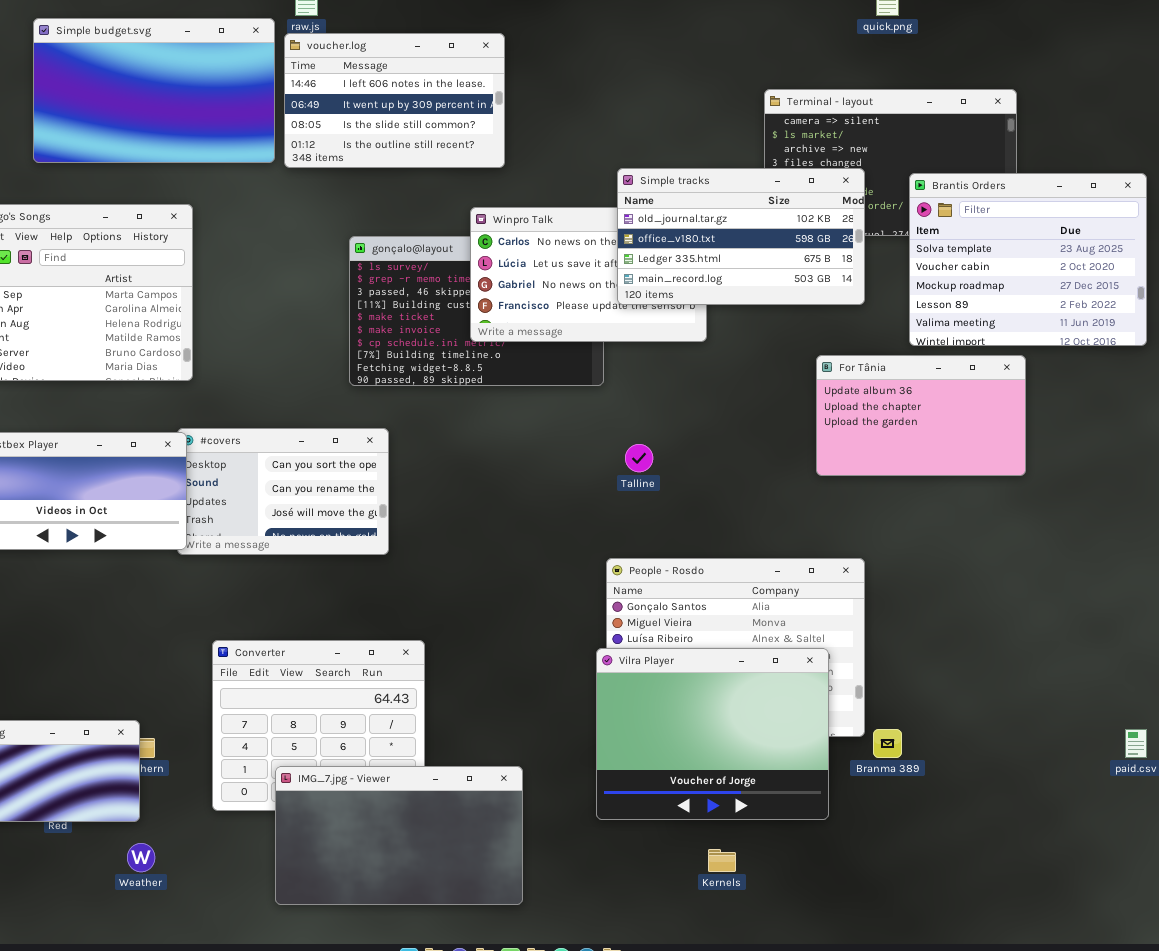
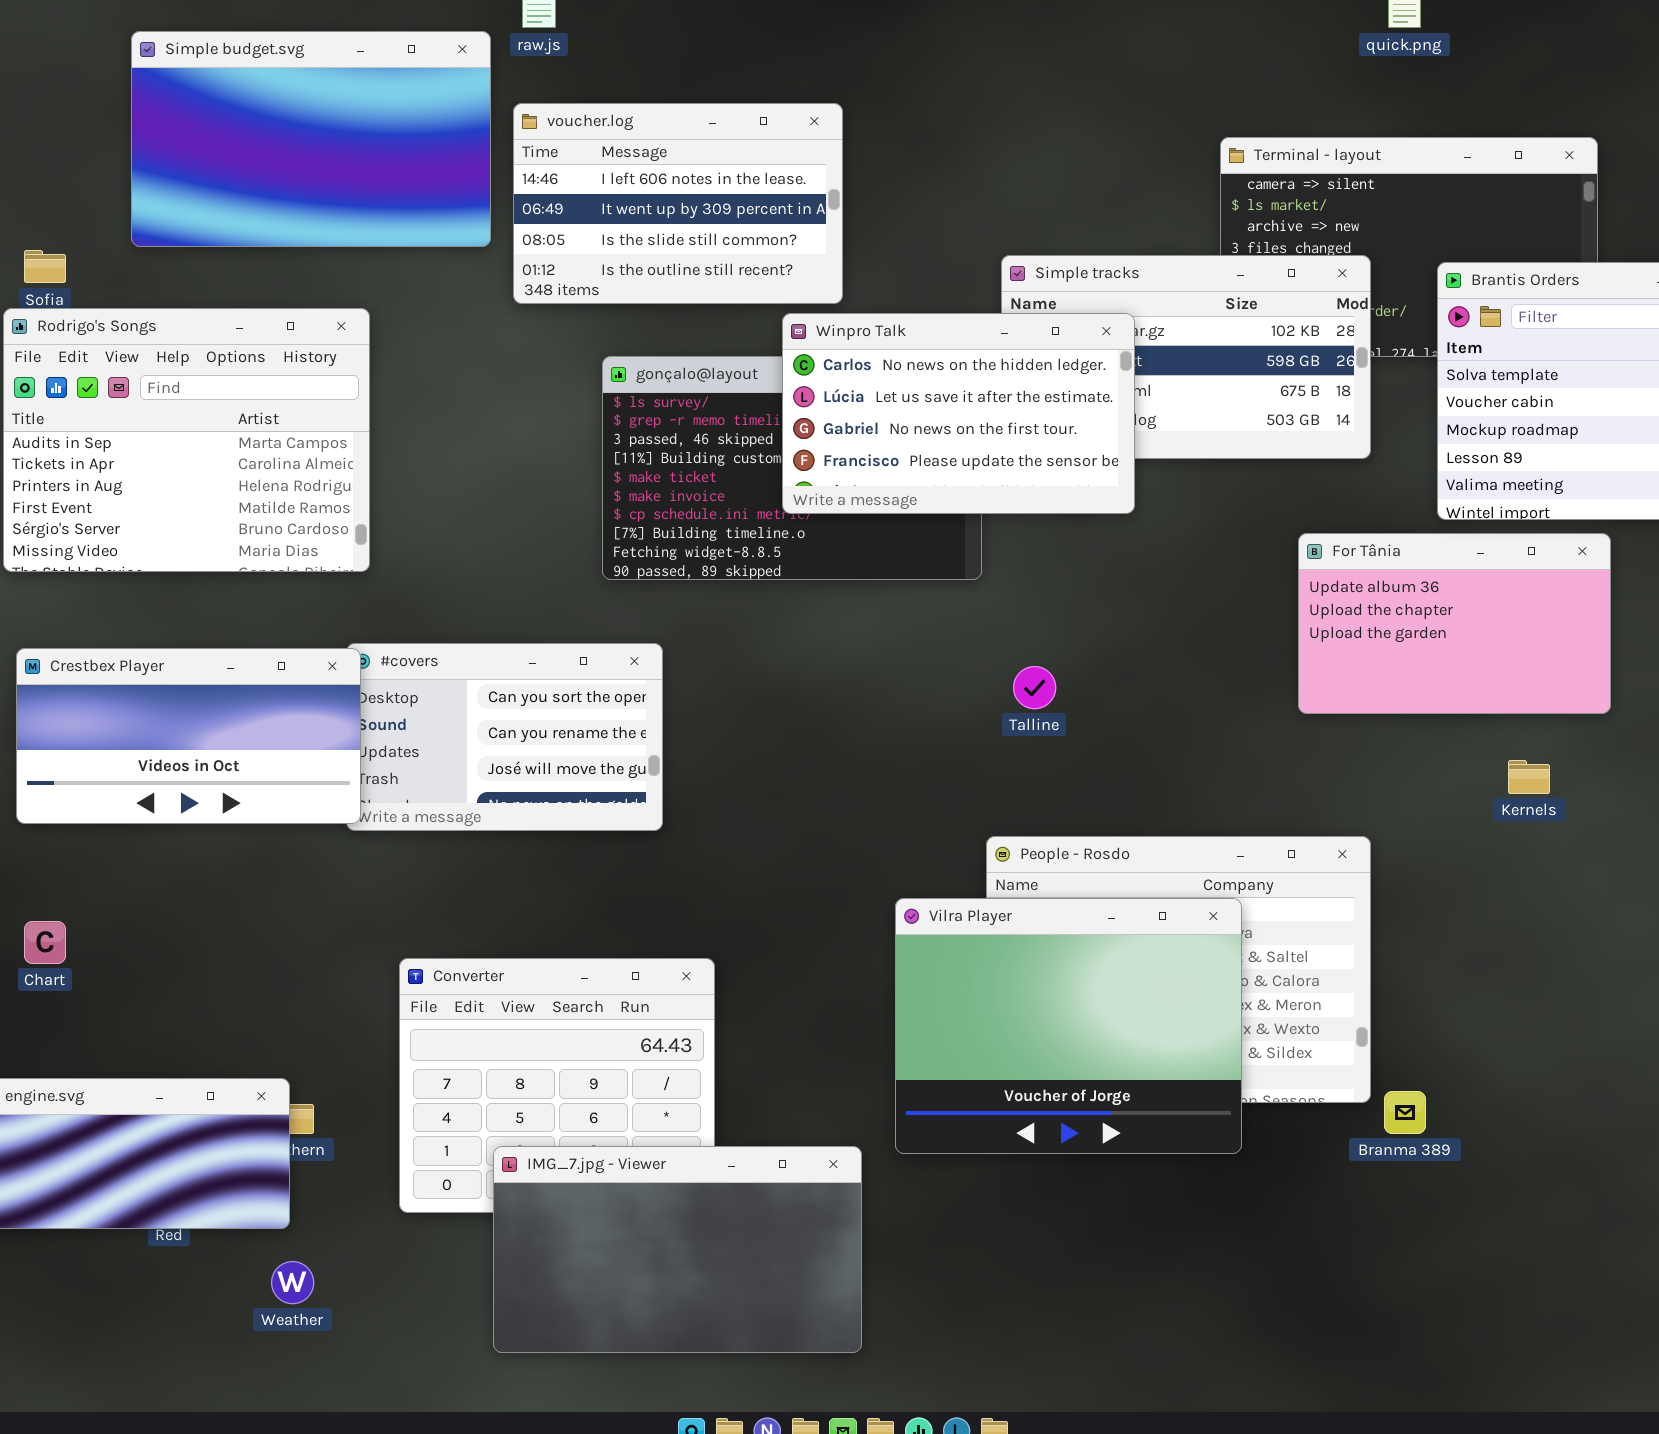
voucher.log: [284,33,505,168] -> [513,103,843,304], moved
Winpro Talk: [470,207,707,342] -> [782,313,1135,514], raised
Vilra Player: [596,648,829,820] -> [895,898,1242,1154], moved
Kernels: [708,849,736,872] -> [1508,760,1550,794], moved

